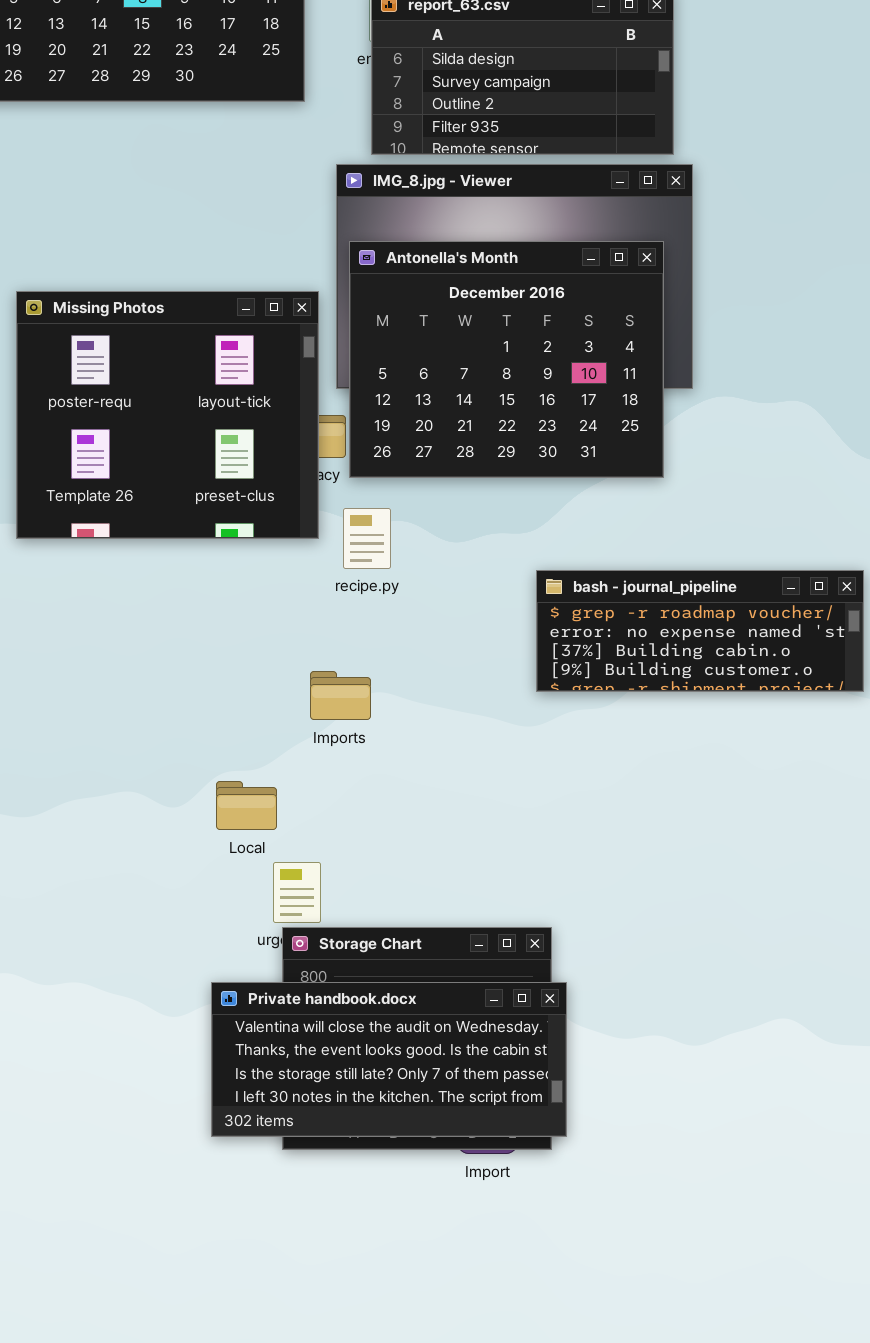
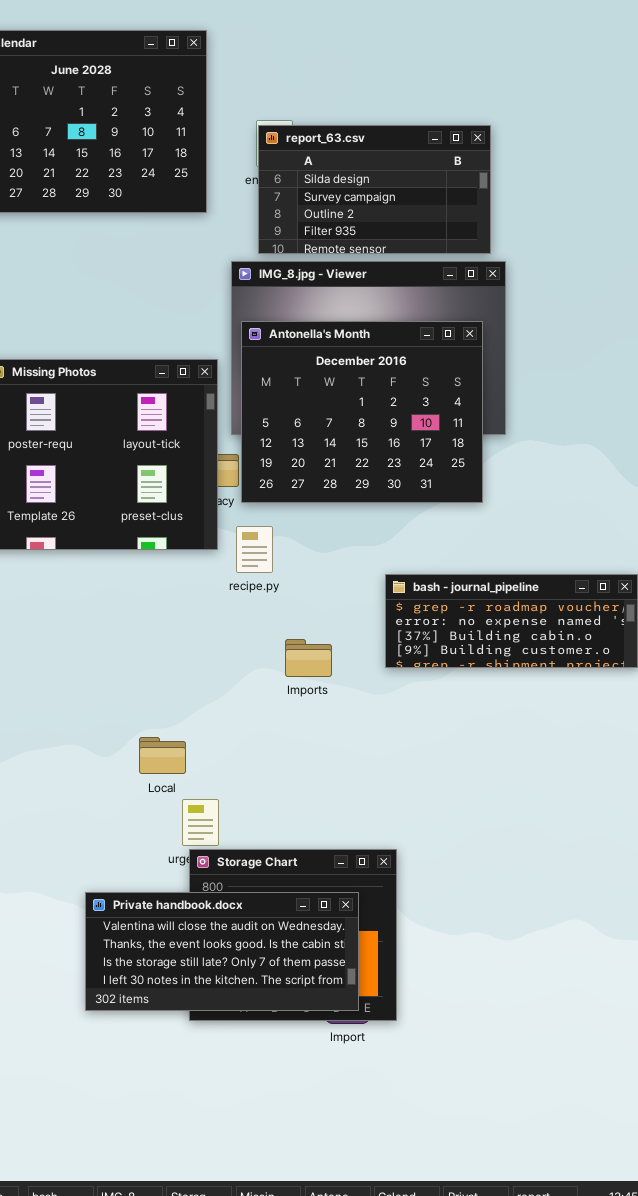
Imports: [310,671,371,720] -> [285,639,332,677], moved
Private handbook.docx: [211,982,567,1137] -> [85,892,359,1011], moved

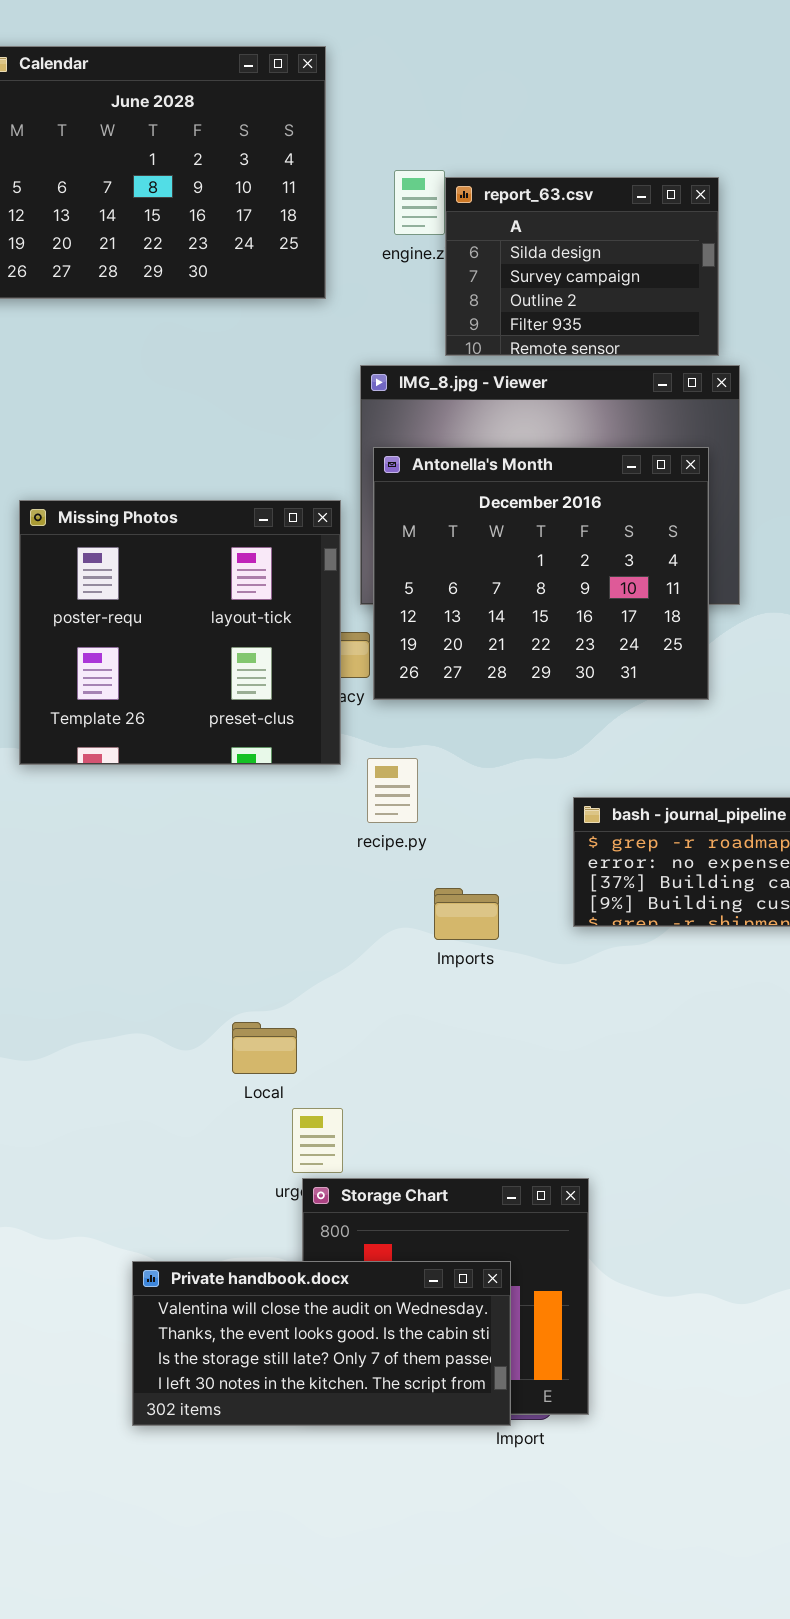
report_63.csv: [258,125,491,254] -> [445,177,719,356], resized
recipe.py: [236,526,273,573] -> [367,758,418,823], moved
Private handbook.docx: [85,892,359,1011] -> [132,1261,511,1426], moved

